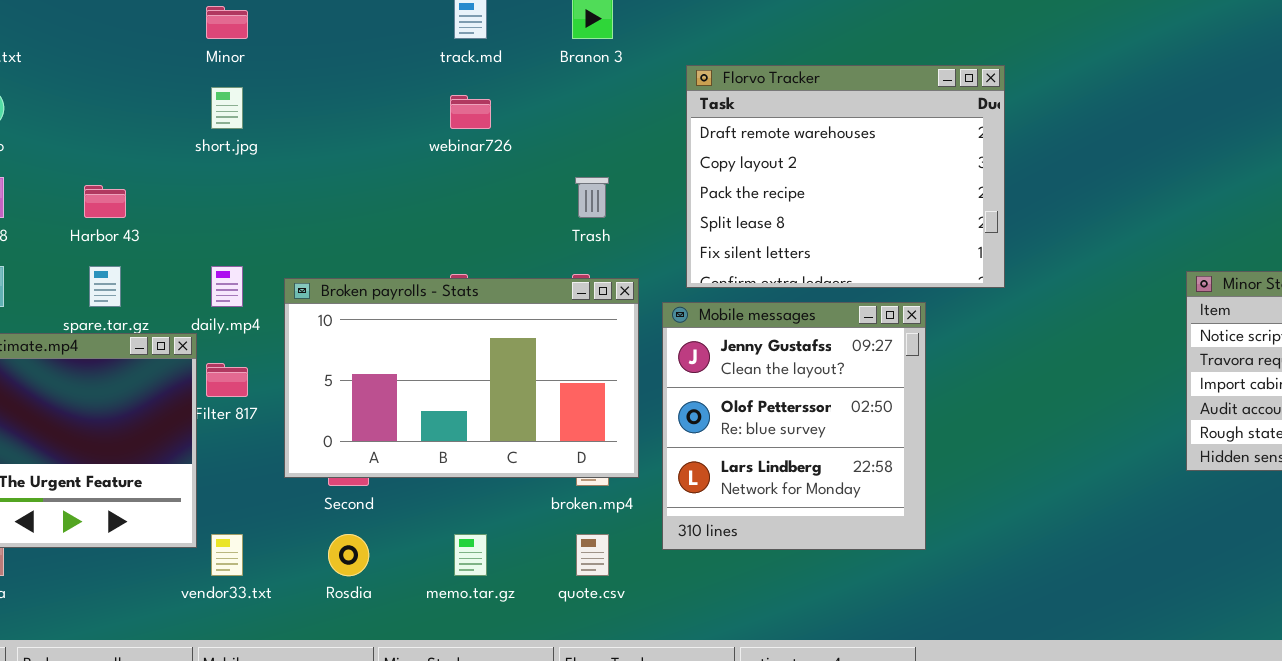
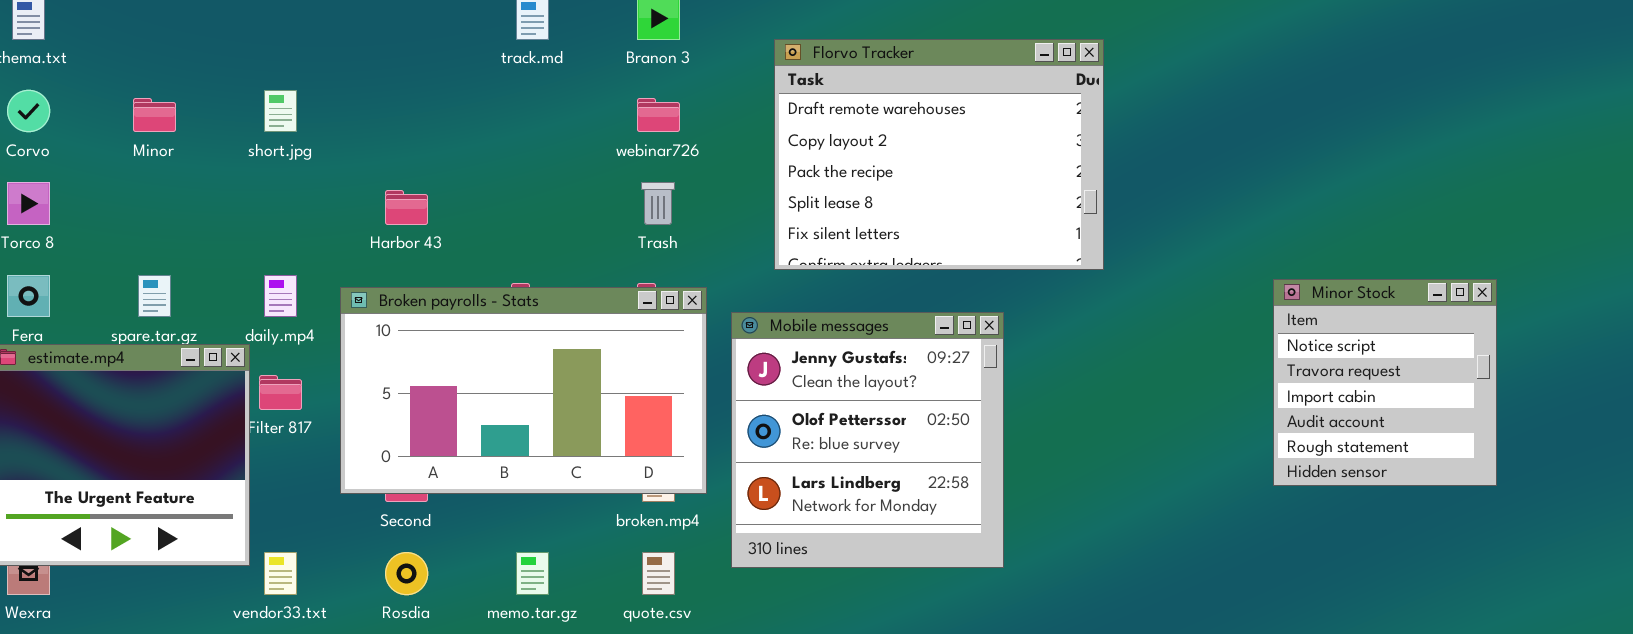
Minor: [206,6,248,39] -> [133,98,176,132], moved
Florvo Tracker: [686,65,1005,288] -> [774,39,1104,270], moved
webinar726: [450,95,491,129] -> [637,98,680,132], moved
Harbor 43: [84,185,126,218] -> [385,190,428,225], moved

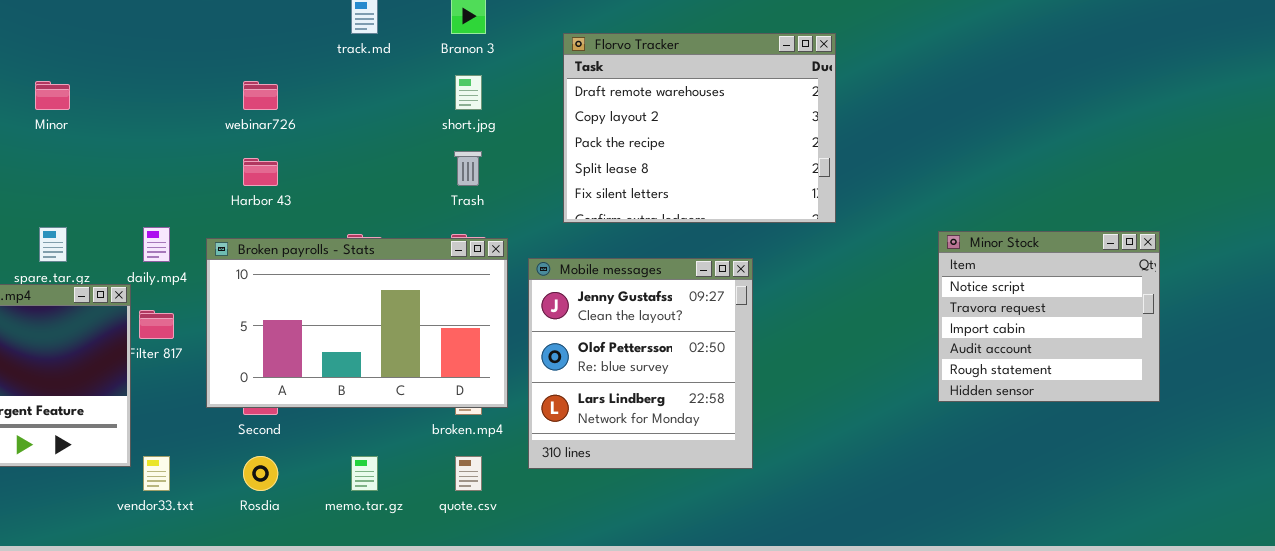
short.jpg: [264,90,297,132] -> [455,75,482,110], moved
webinar726: [637,98,680,132] -> [243,81,278,110], moved
Minor Stock: [1273,279,1497,486] -> [938,231,1160,402], resized

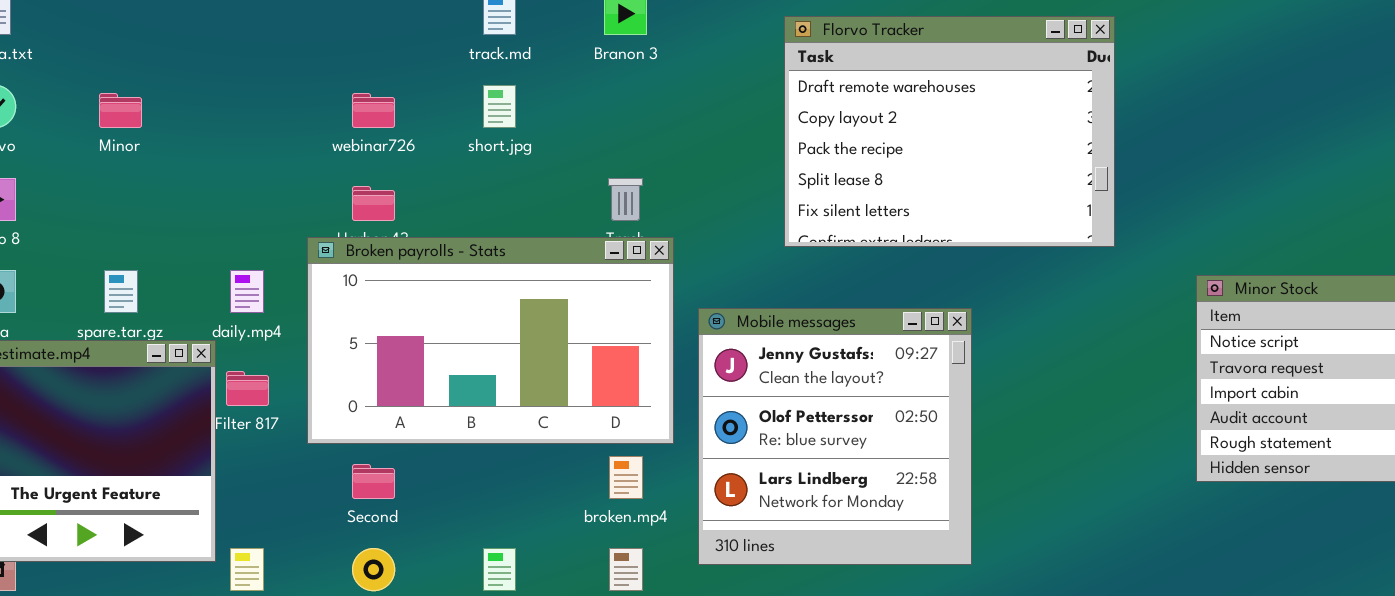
Florvo Tracker: [563,33,836,223] -> [784,16,1115,247], moved
short.jpg: [455,75,482,110] -> [483,85,516,128], moved
Broken payrolls - Stats: [206,238,508,408] -> [307,237,674,444], moved

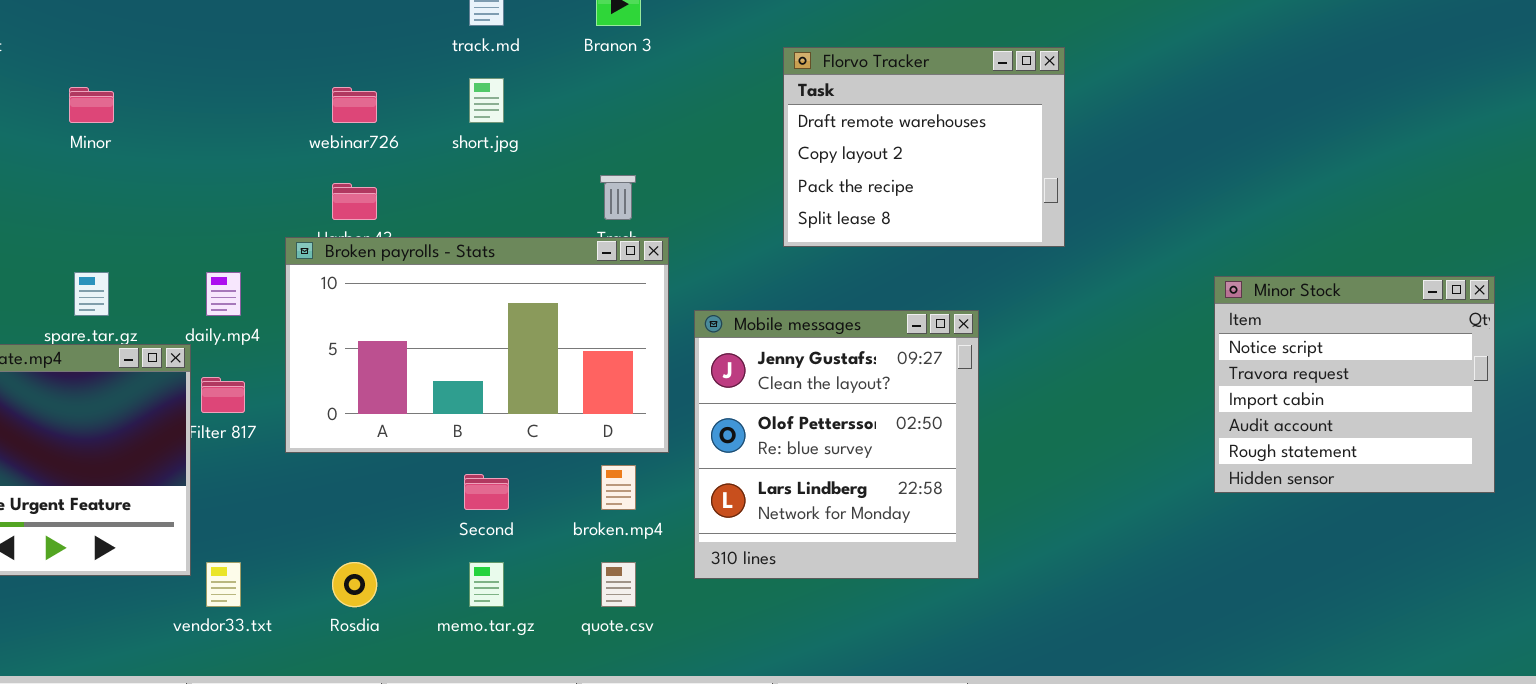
Florvo Tracker: [784,16,1115,247] -> [783,47,1065,247], resized
Second: [352,464,395,499] -> [464,474,509,510], moved

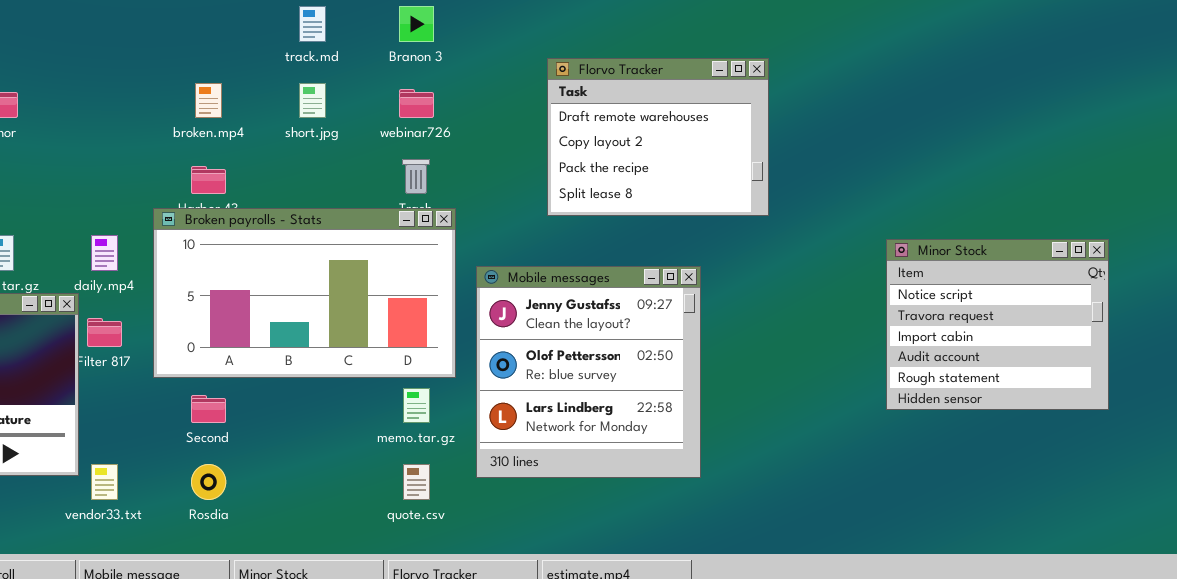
webinar726: [332,87,377,123] -> [399,89,434,118], moved
broken.mp4: [601,465,636,510] -> [195,83,222,118], moved
Second: [464,474,509,510] -> [191,395,226,423], moved
memo.tar.gz: [469,562,504,607] -> [403,388,430,423], moved

